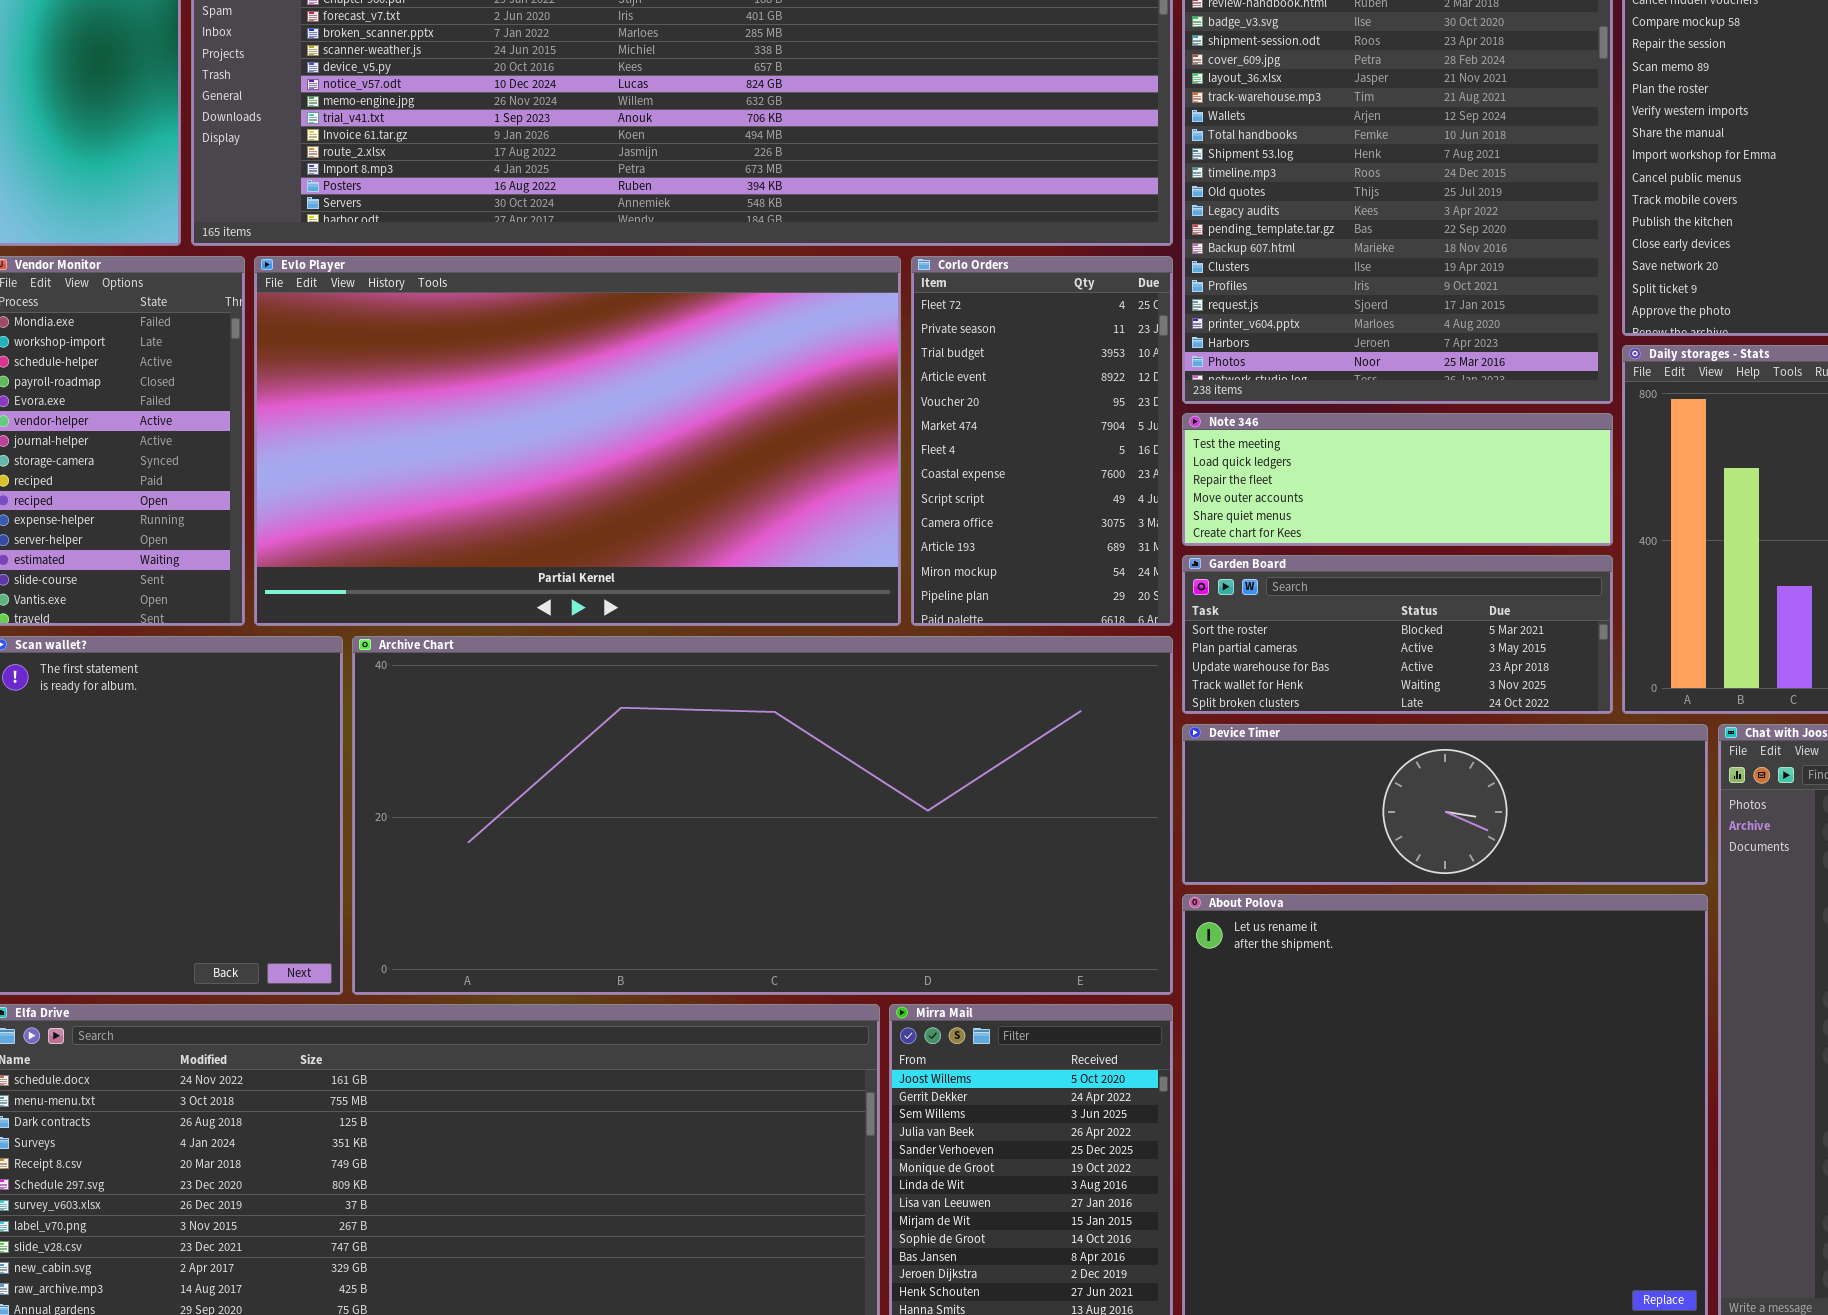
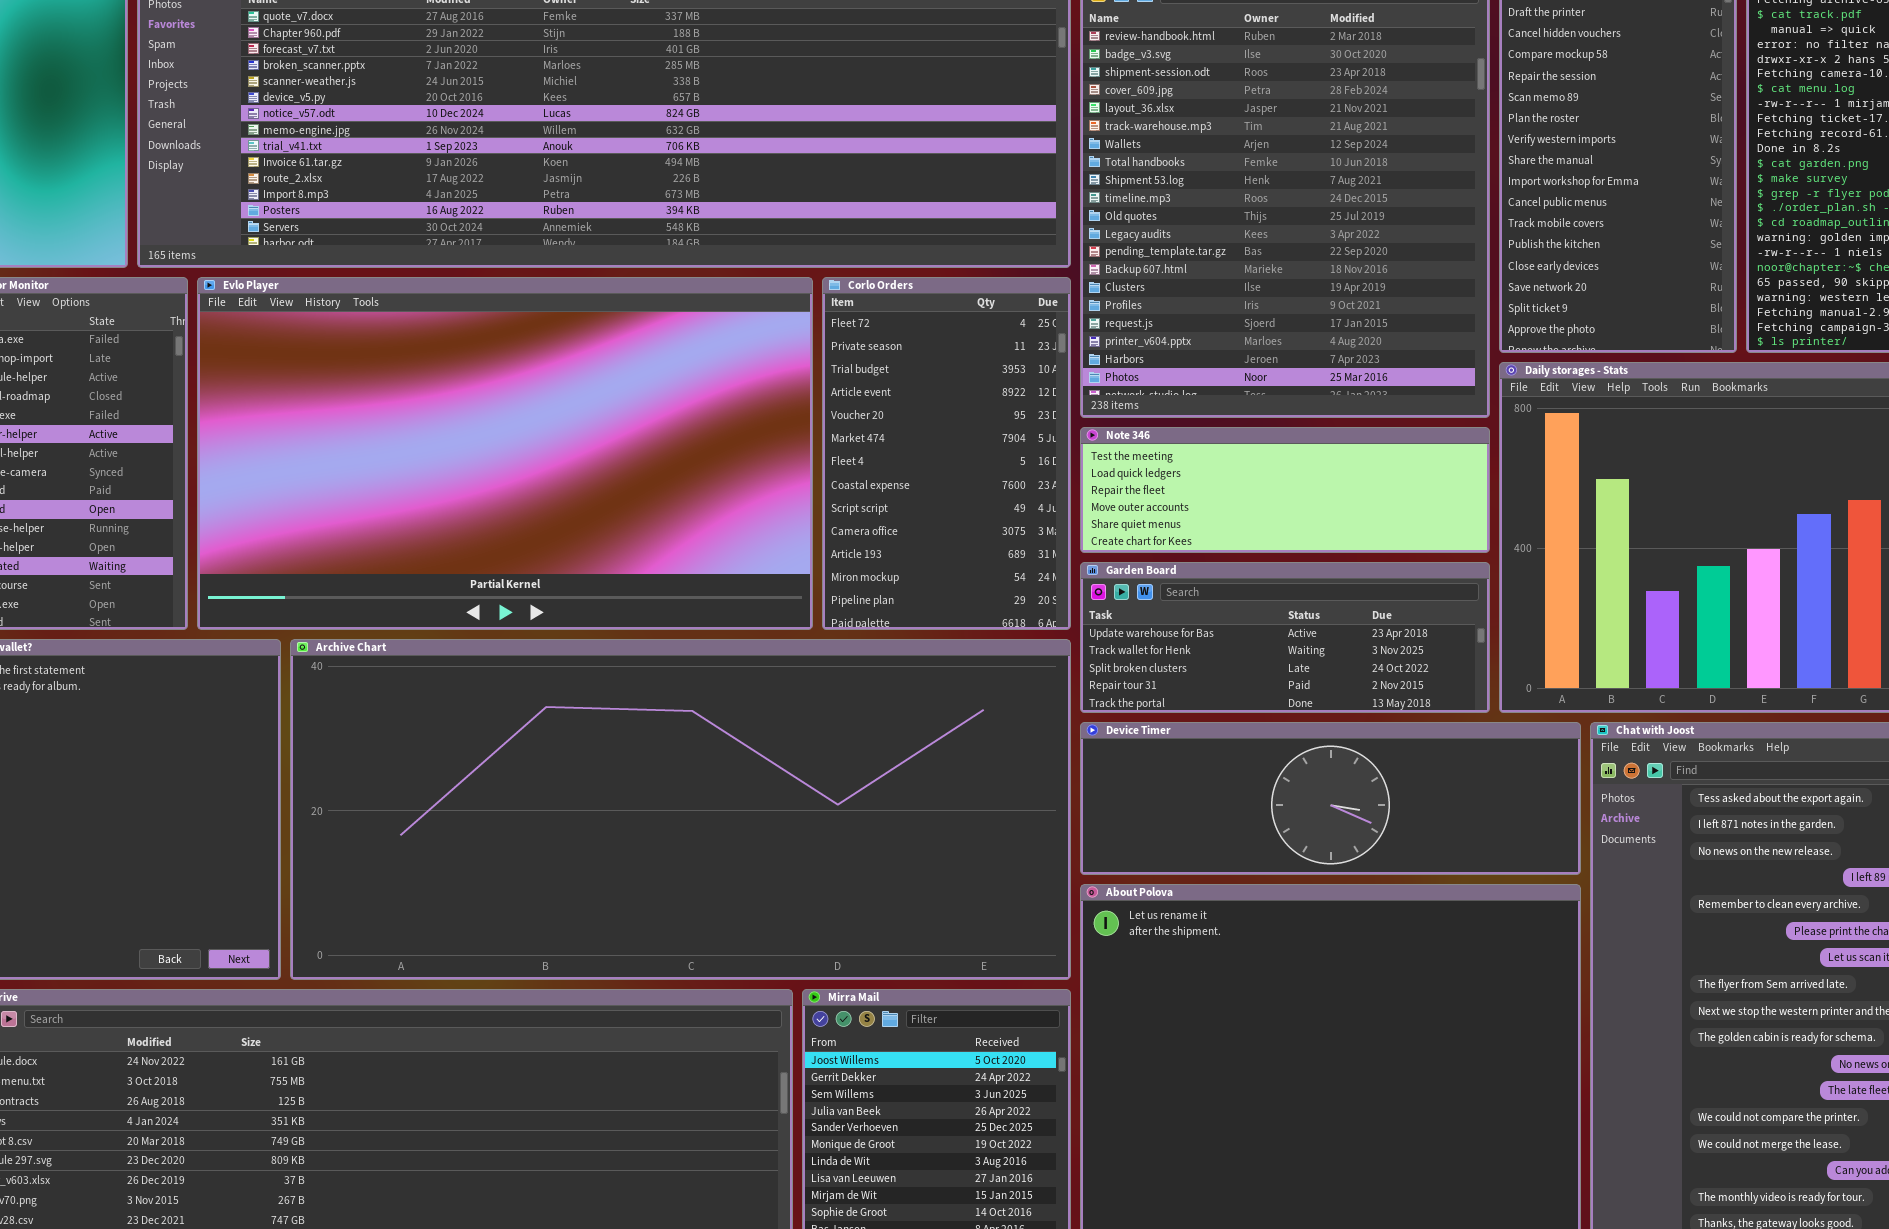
Garden Board: [1182,555,1613,714] -> [1080,562,1490,713], scrolled down 2 rows

